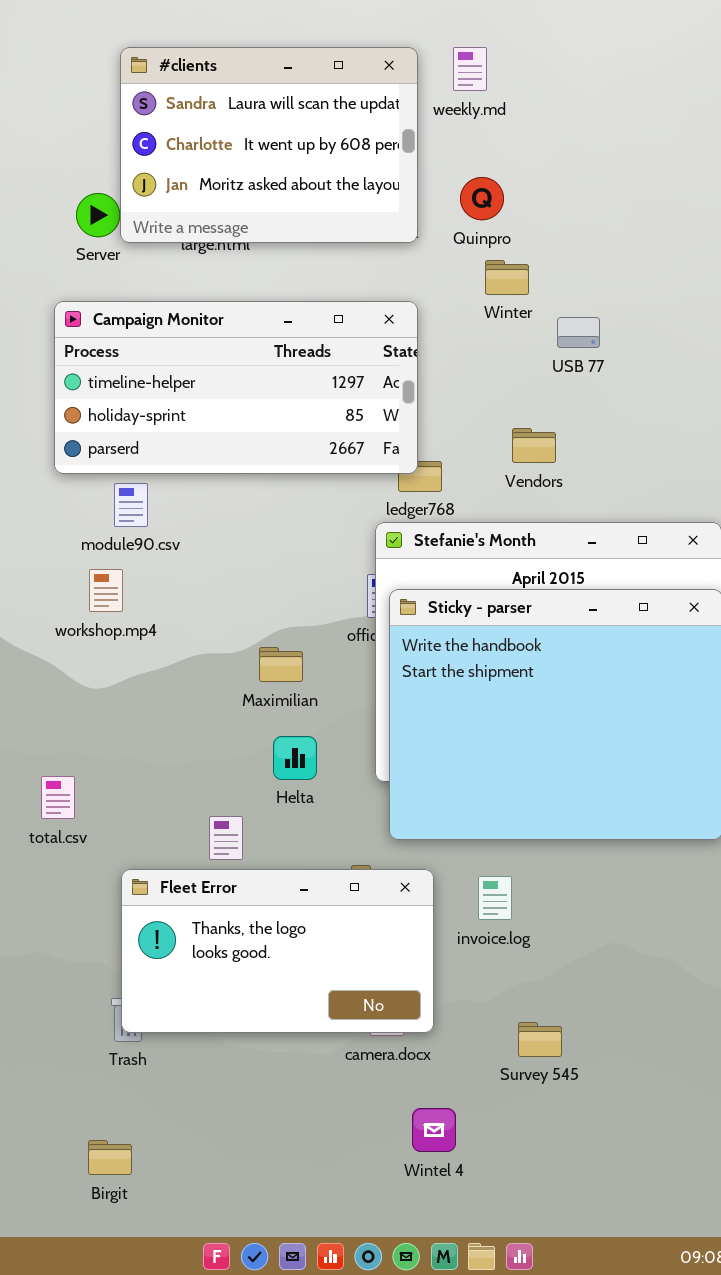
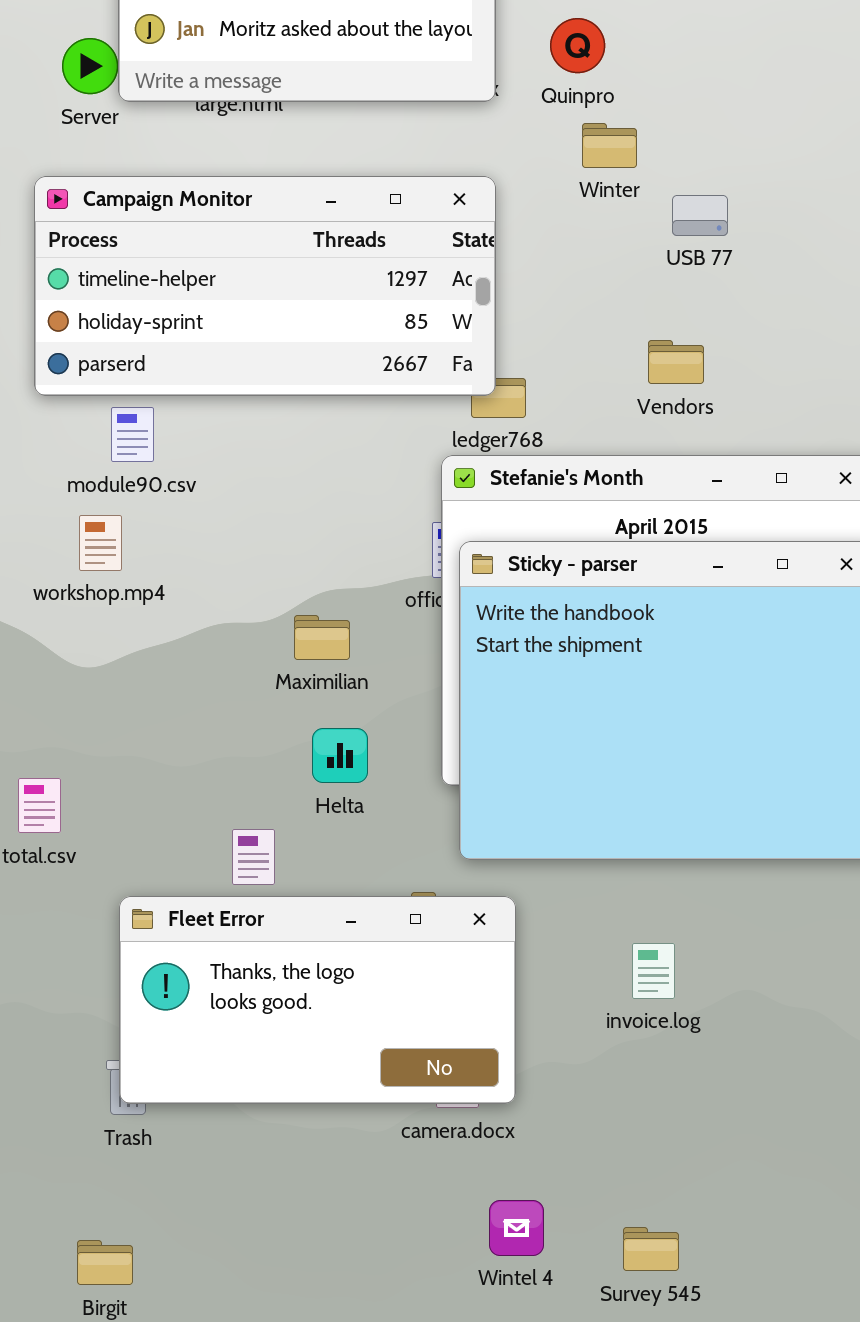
Vendors: [512,428,556,463] -> [648,340,704,384], moved
invoice.log: [478,876,512,920] -> [632,943,675,999], moved
Survey 545: [518,1022,562,1057] -> [623,1227,679,1271], moved

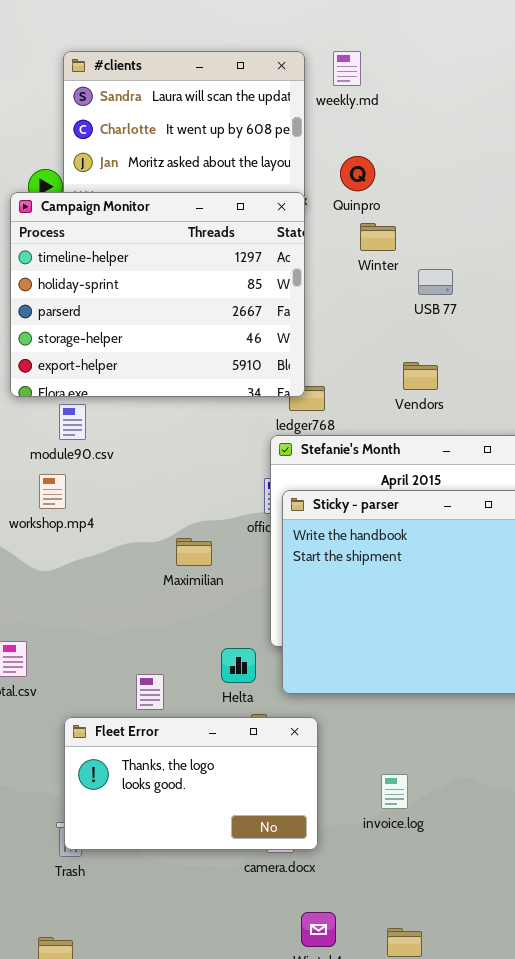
Campaign Monitor: [34,176,496,396] -> [10,192,305,397], resized
Helta: [312,728,368,783] -> [221,648,256,683], moved
invoice.log: [632,943,675,999] -> [381,774,408,809], moved

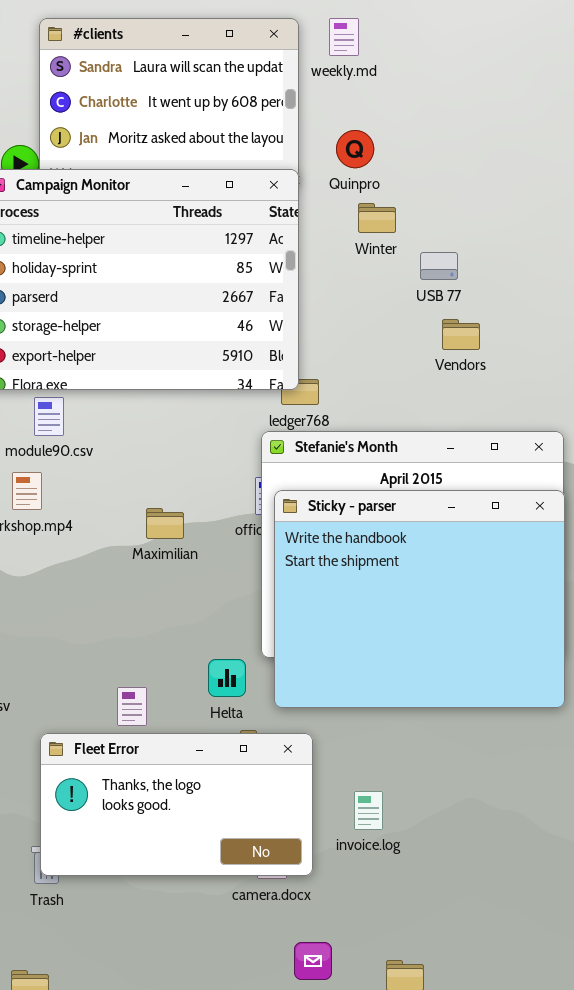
Vendors: [403,362,438,390] -> [442,319,480,350], moved
Maximilian: [176,538,212,566] -> [146,508,184,539], moved
invoice.log: [381,774,408,809] -> [354,791,383,830], moved

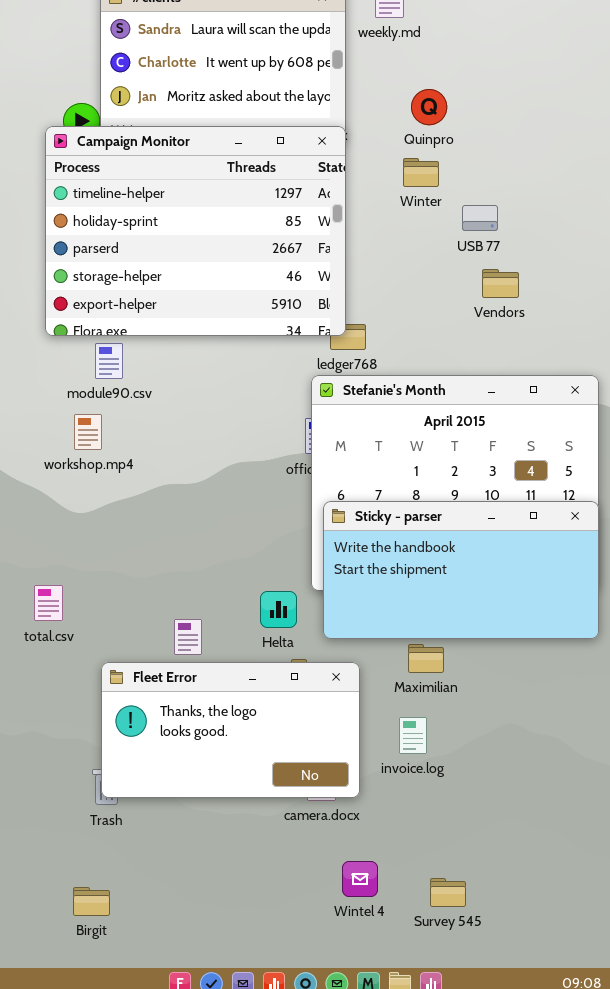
Quinpro: [336,130,374,168] -> [411,89,447,125], moved
Sticky - parser: [274,490,565,708] -> [323,501,599,639], resized
Maximilian: [146,508,184,539] -> [408,644,444,673], moved

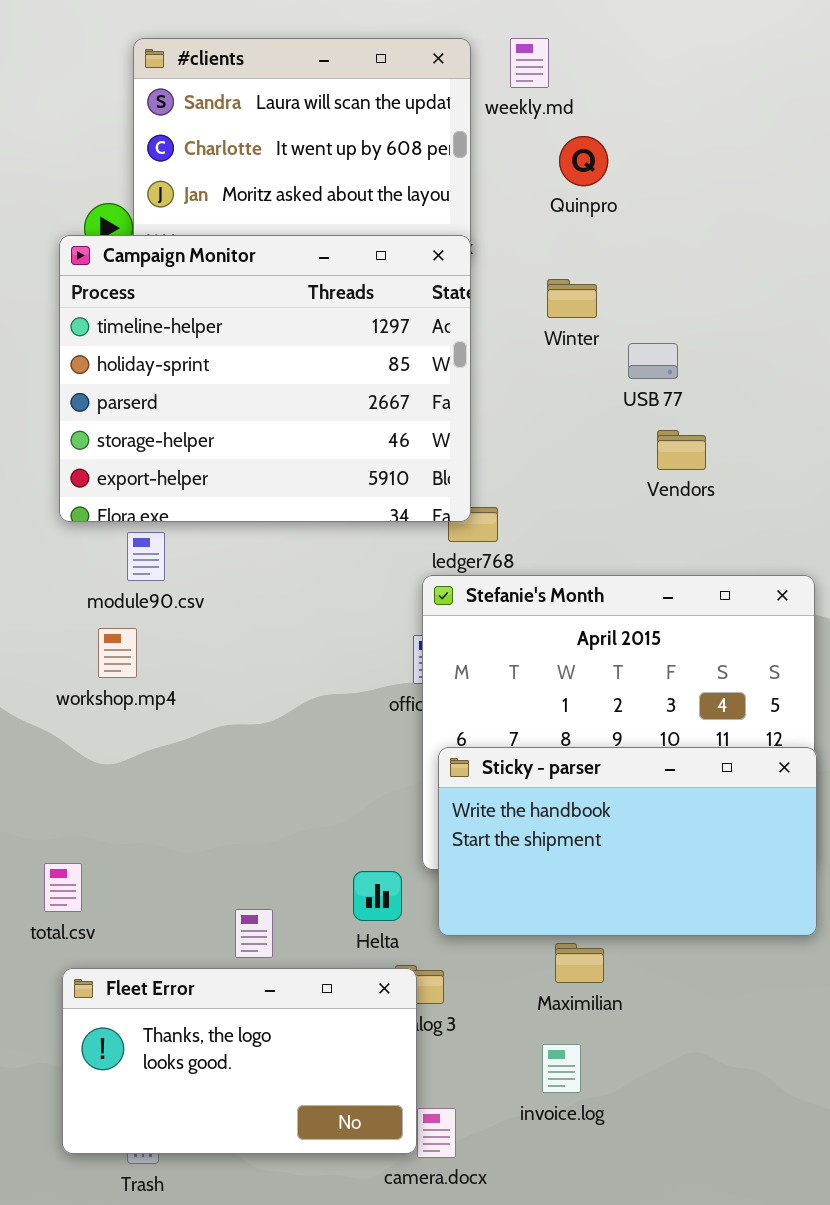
Quinpro: [411,89,447,125] -> [559,136,608,186], moved
Fleet Error: [101,662,360,798] -> [62,968,417,1154], moved

